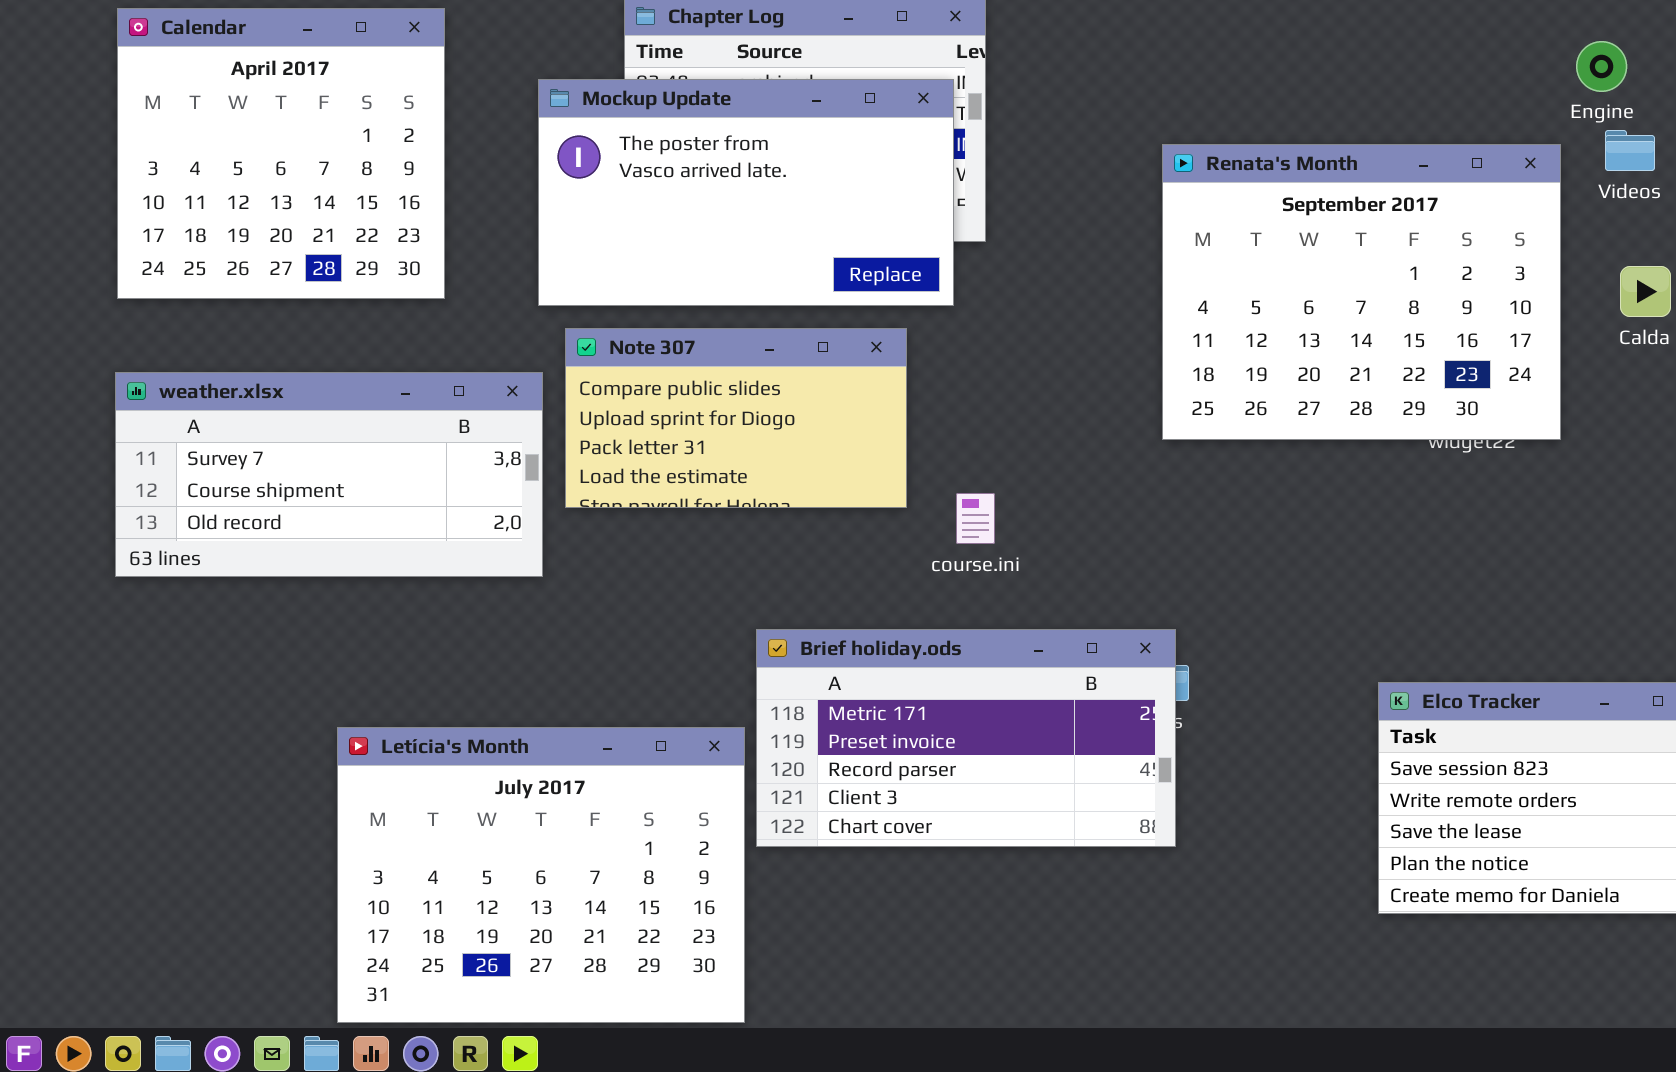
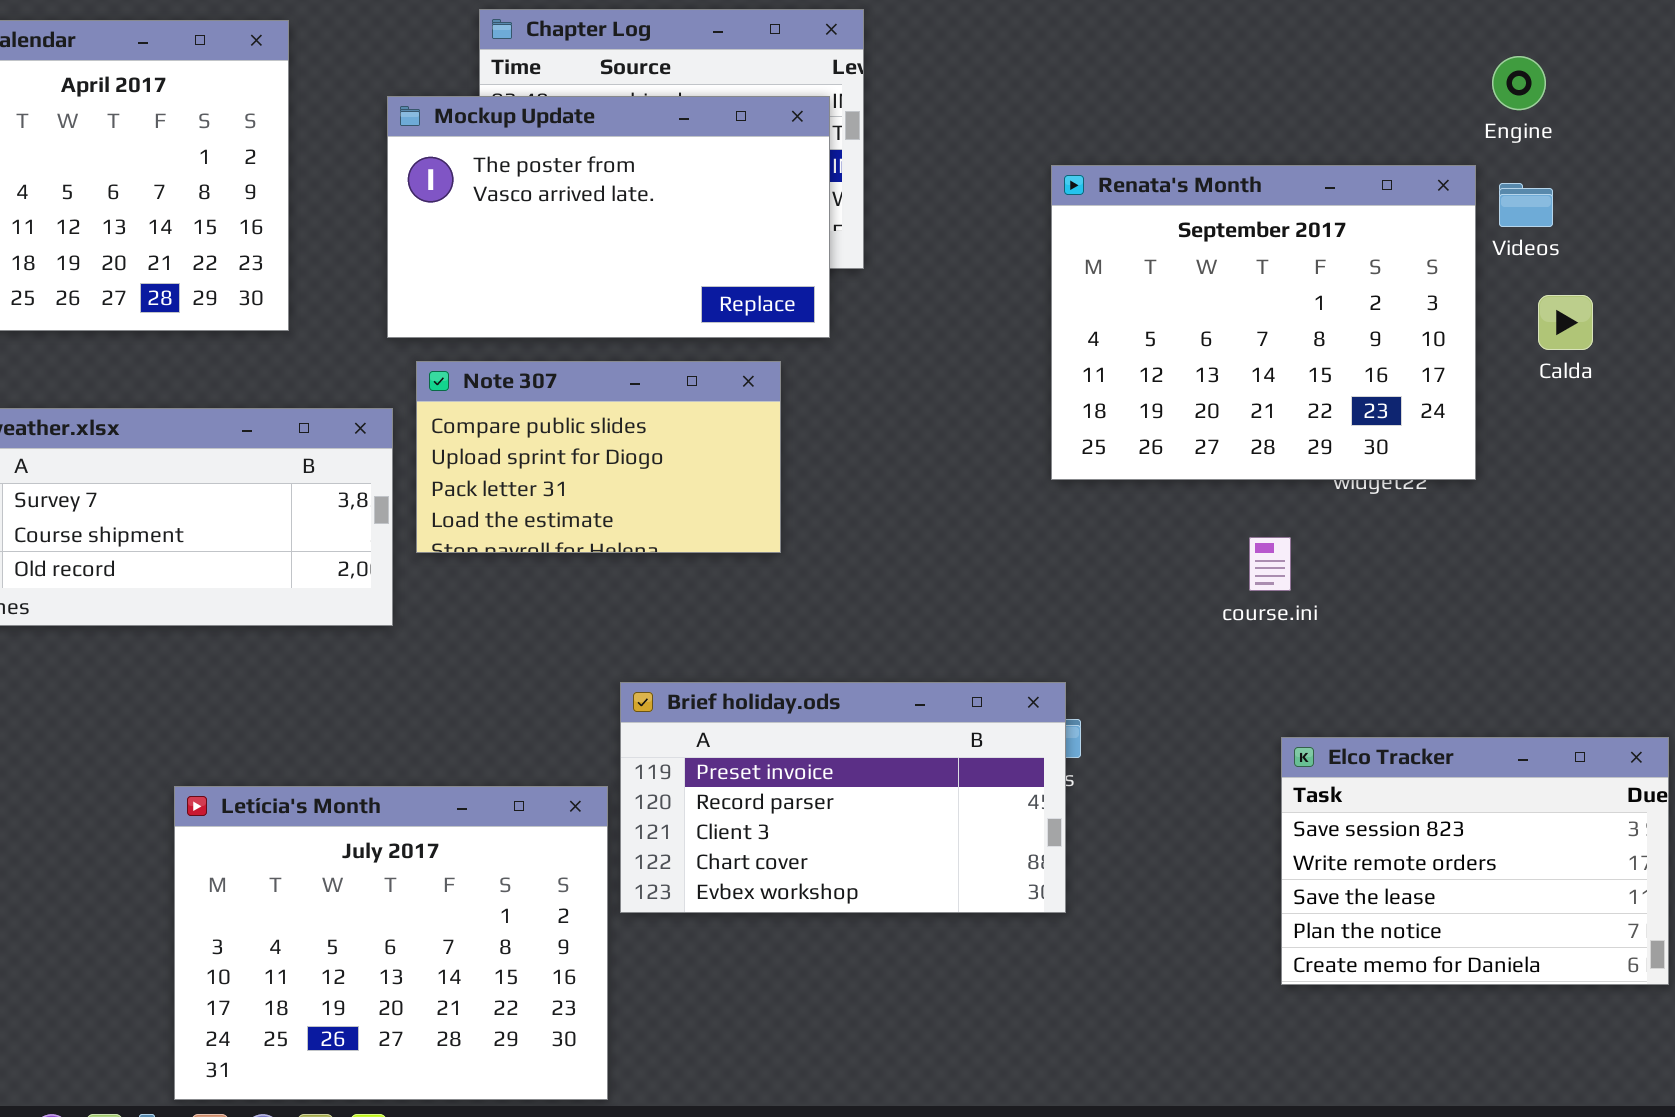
Videos: [1605,130,1655,171] -> [1499,183,1553,227], moved
course.ini: [956,493,995,544] -> [1249,537,1291,591], moved
Brief holiday.ods: [756,629,1176,847] -> [620,682,1066,913], scrolled down 1 row

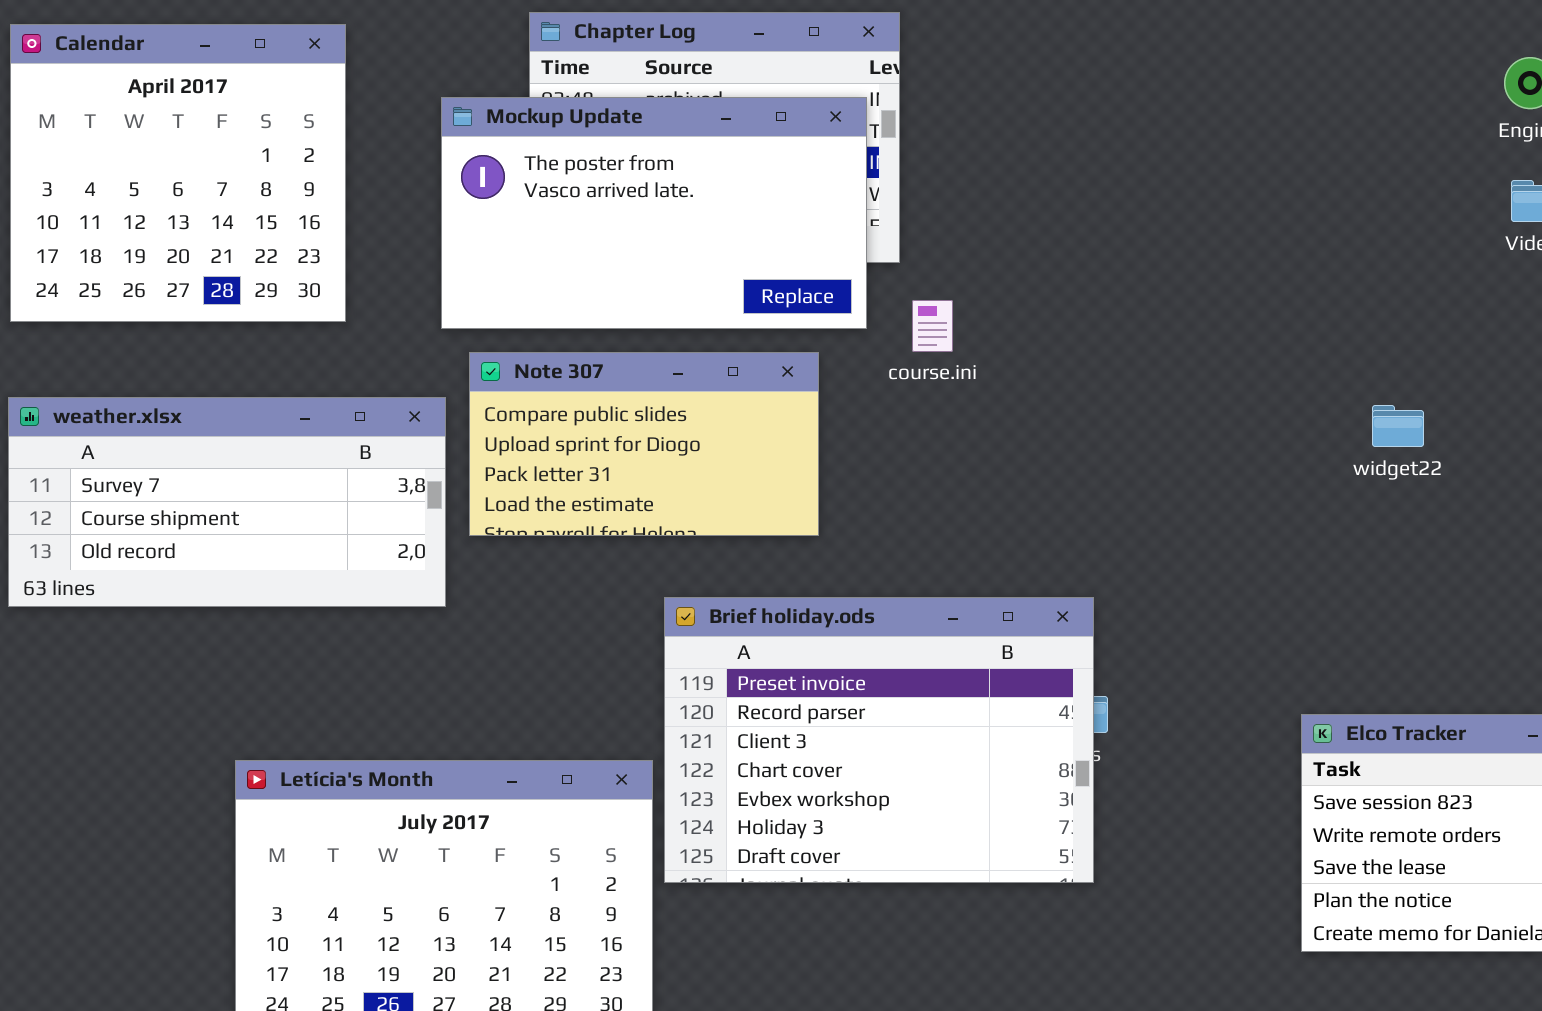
Renata's Month: [1051,165,1476,480] -> none, closed
course.ini: [1249,537,1291,591] -> [912,300,953,352], moved
Brief holiday.ods: [620,682,1066,913] -> [664,597,1094,883], resized

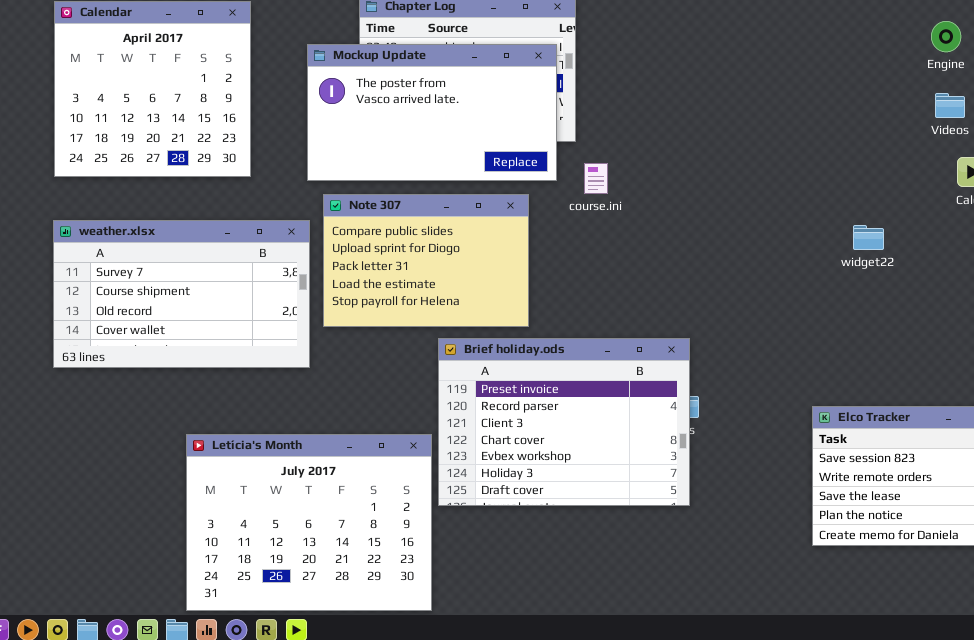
Note 307: [469,352,819,536] -> [323,194,529,327], resized
weather.xlsx: [8,397,446,607] -> [53,220,310,368], resized

